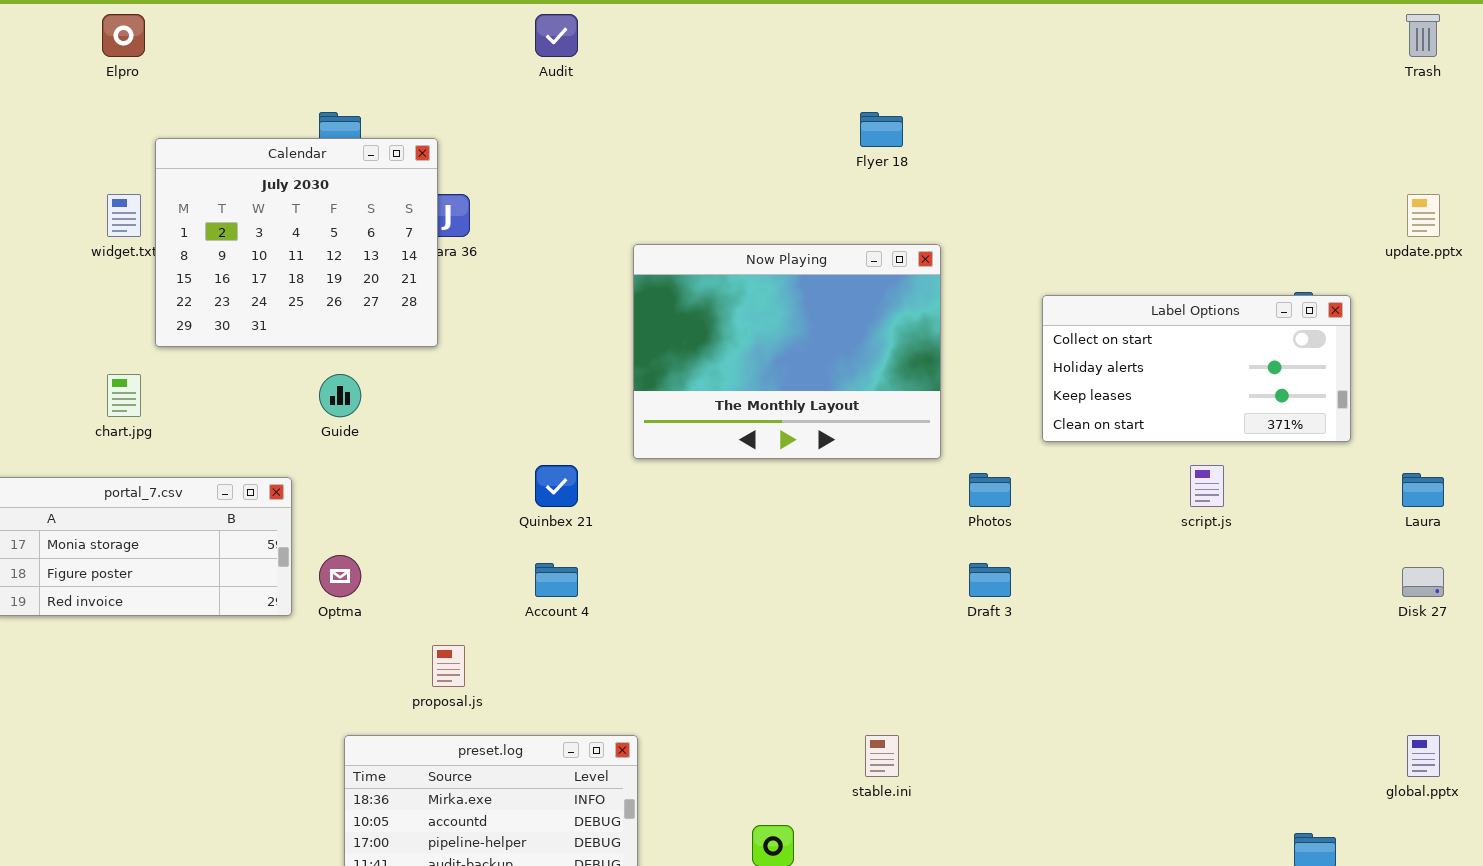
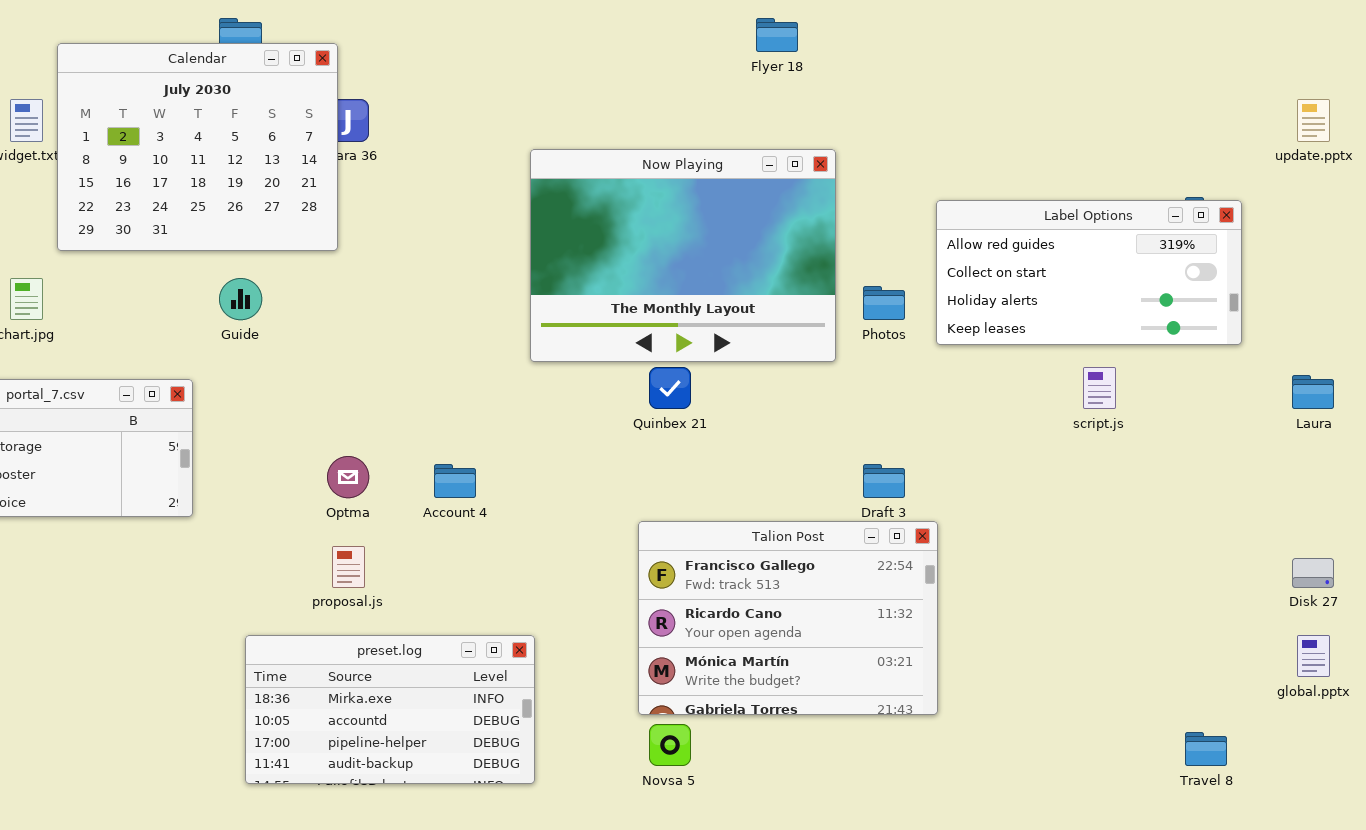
Label Options: [1042,295,1351,442] -> [936,200,1242,345], scrolled up 1 row
Quinbex 21: [535,465,578,507] -> [649,367,691,409], moved
Photos: [969,473,1011,507] -> [863,286,905,320], moved
Optma: [319,555,361,597] -> [327,456,369,498], moved
Disk 27: [1402,567,1444,597] -> [1292,558,1334,588], moved
Talion Post: none -> [638,521,938,715], opened

